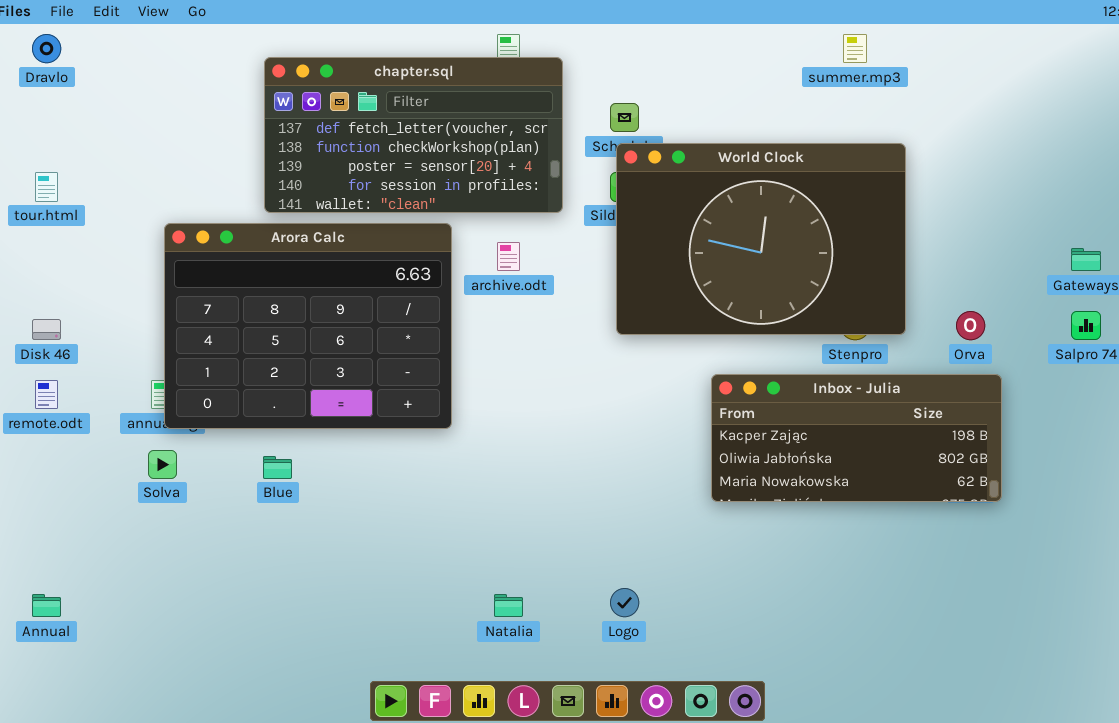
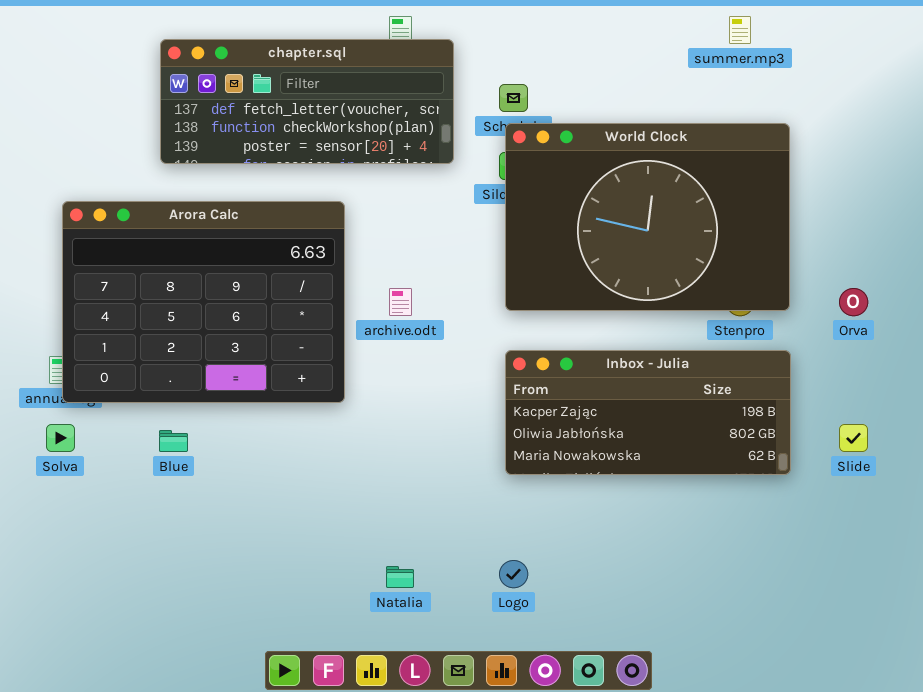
chapter.sql: [264,57,563,213] -> [160,39,454,164], resized
archive.odt: [497,242,520,271] -> [389,288,412,316], moved
Inbox - Julia: [711,374,1002,502] -> [505,350,791,475], moved

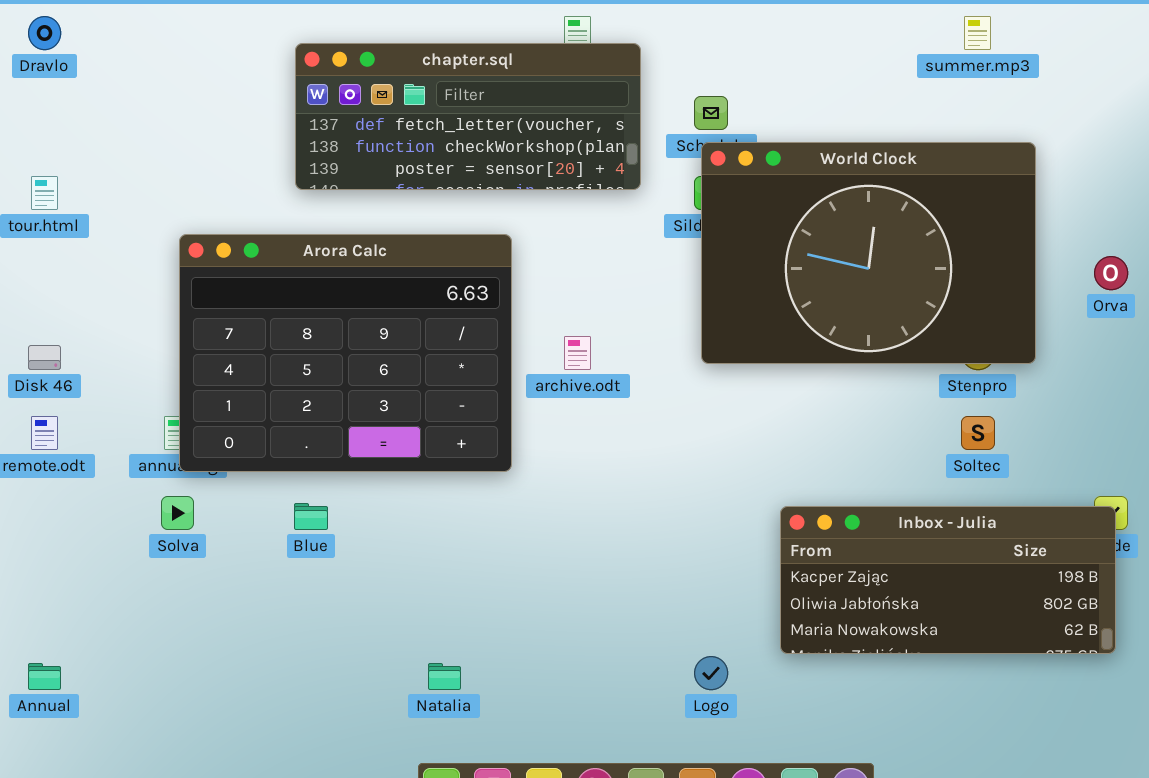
Orva: [839,288,868,316] -> [1094,256,1128,290], moved
Inbox - Julia: [505,350,791,475] -> [780,506,1116,654], moved
Natalia: [386,566,414,588] -> [428,663,461,690], moved

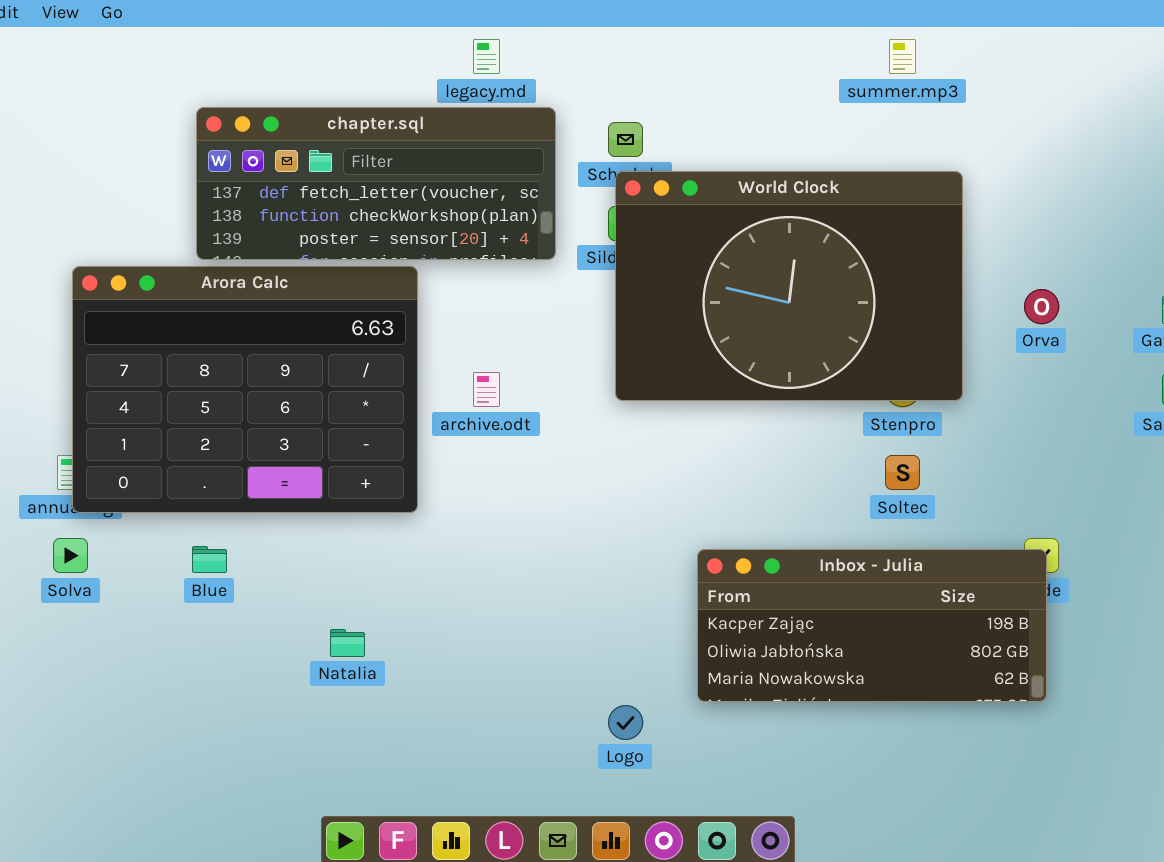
chapter.sql: [295,43,641,190] -> [196,107,556,260], moved
Natalia: [428,663,461,690] -> [330,629,365,657], moved

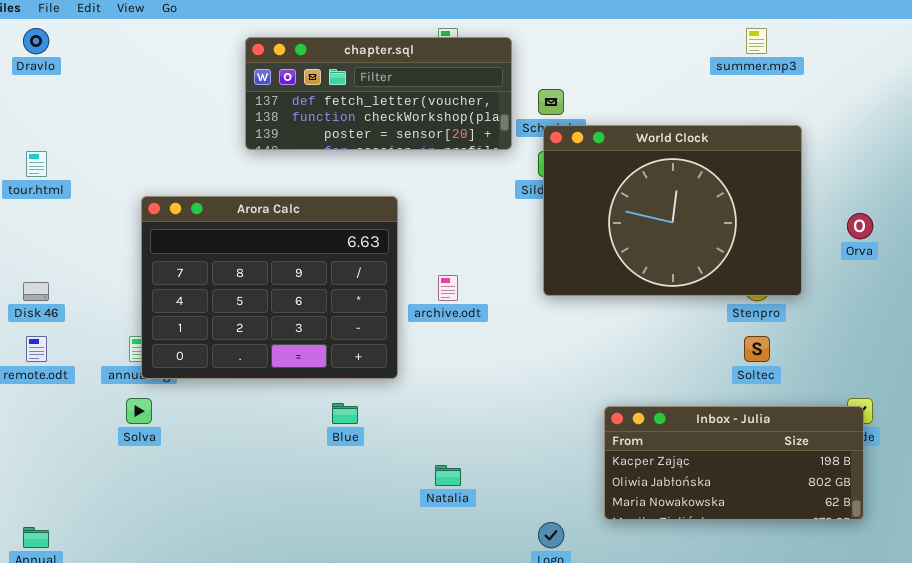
chapter.sql: [196,107,556,260] -> [245,37,512,150], moved
Blue: [192,546,227,573] -> [332,403,358,424], moved
Natalia: [330,629,365,657] -> [435,465,461,486], moved

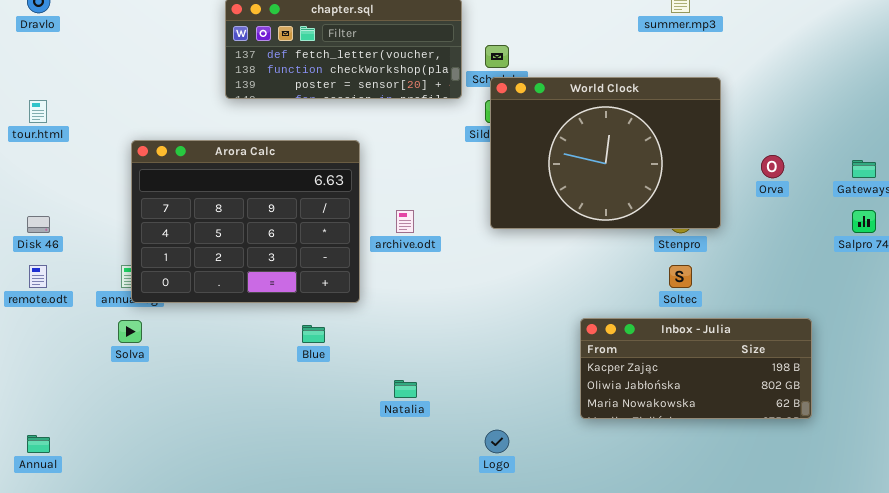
Inbox - Julia: [604,406,864,520] -> [580,318,812,419], moved

